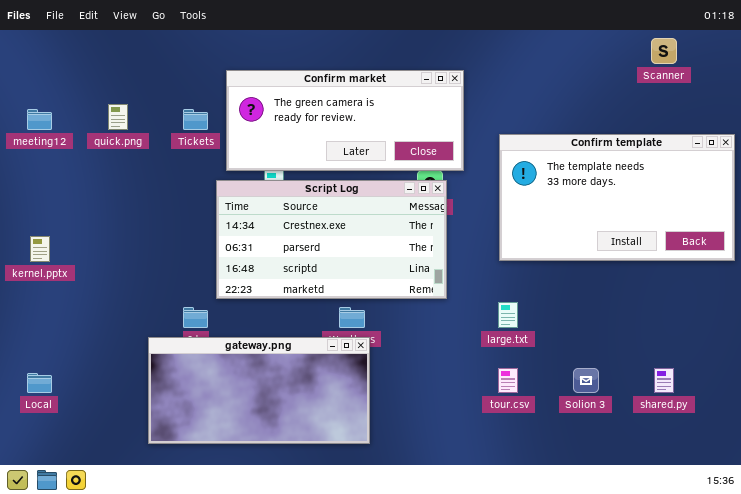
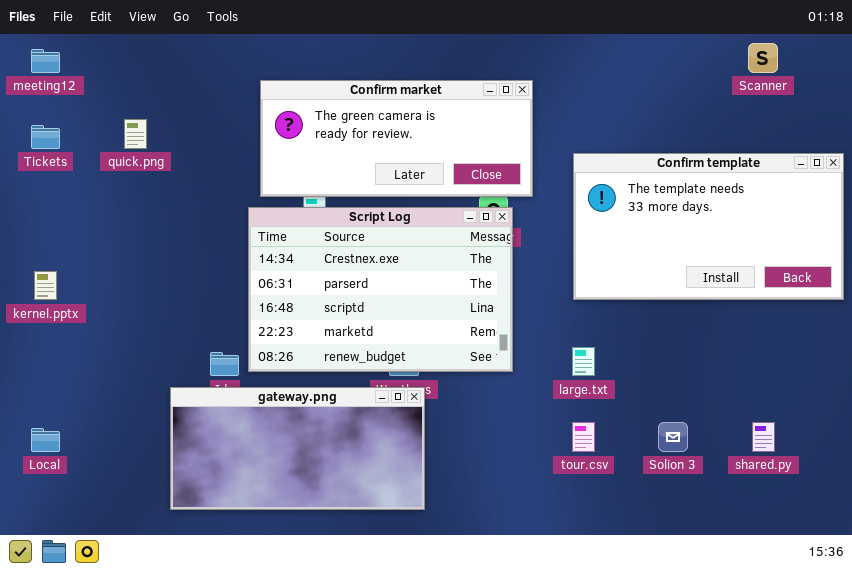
meeting12: [27,109,52,130] -> [31,49,60,73], moved
Tickets: [183,109,208,130] -> [31,125,60,149], moved
Script Log: [216,180,447,299] -> [248,207,513,372], resized

